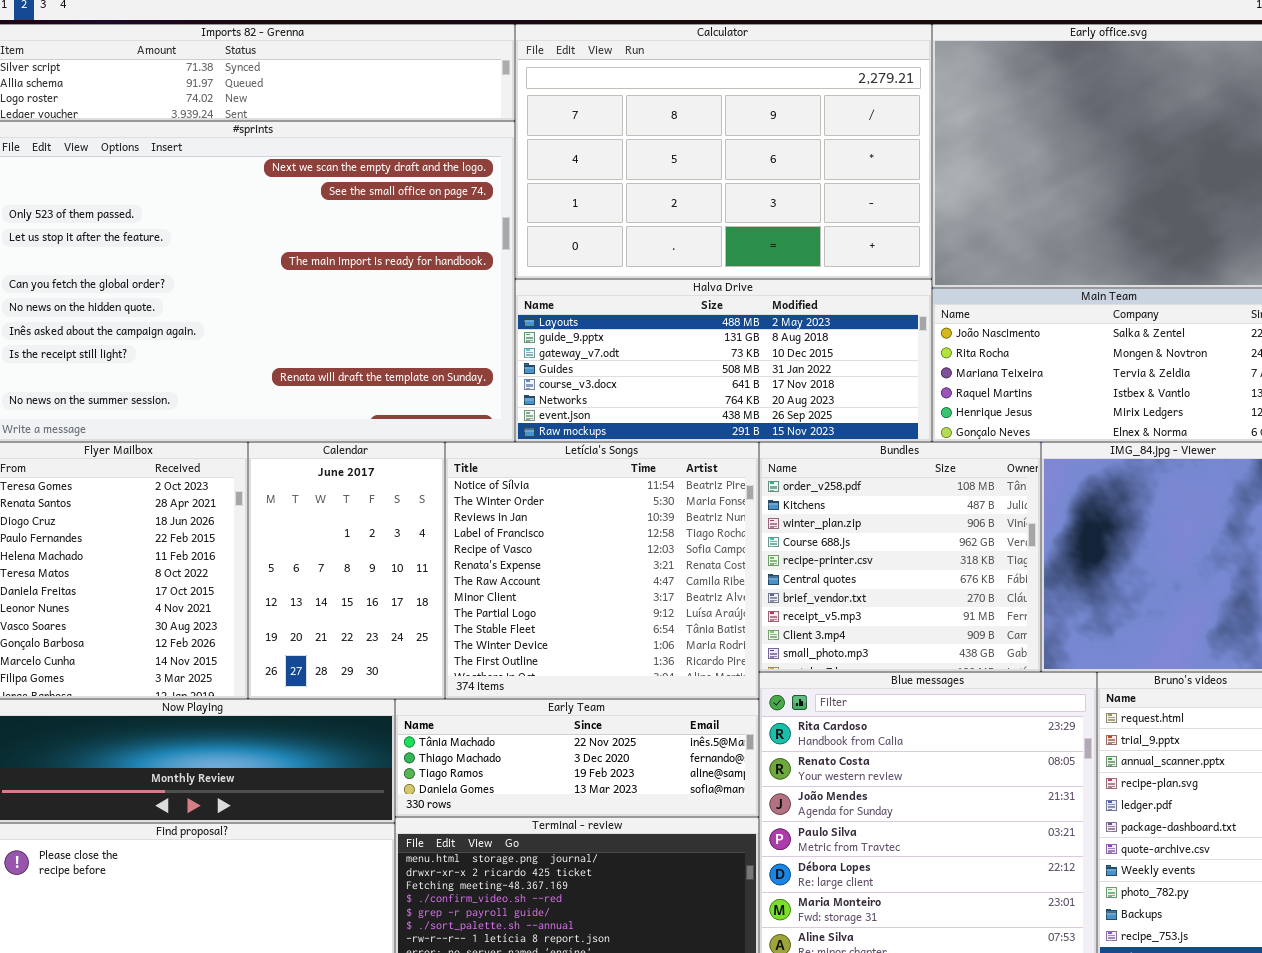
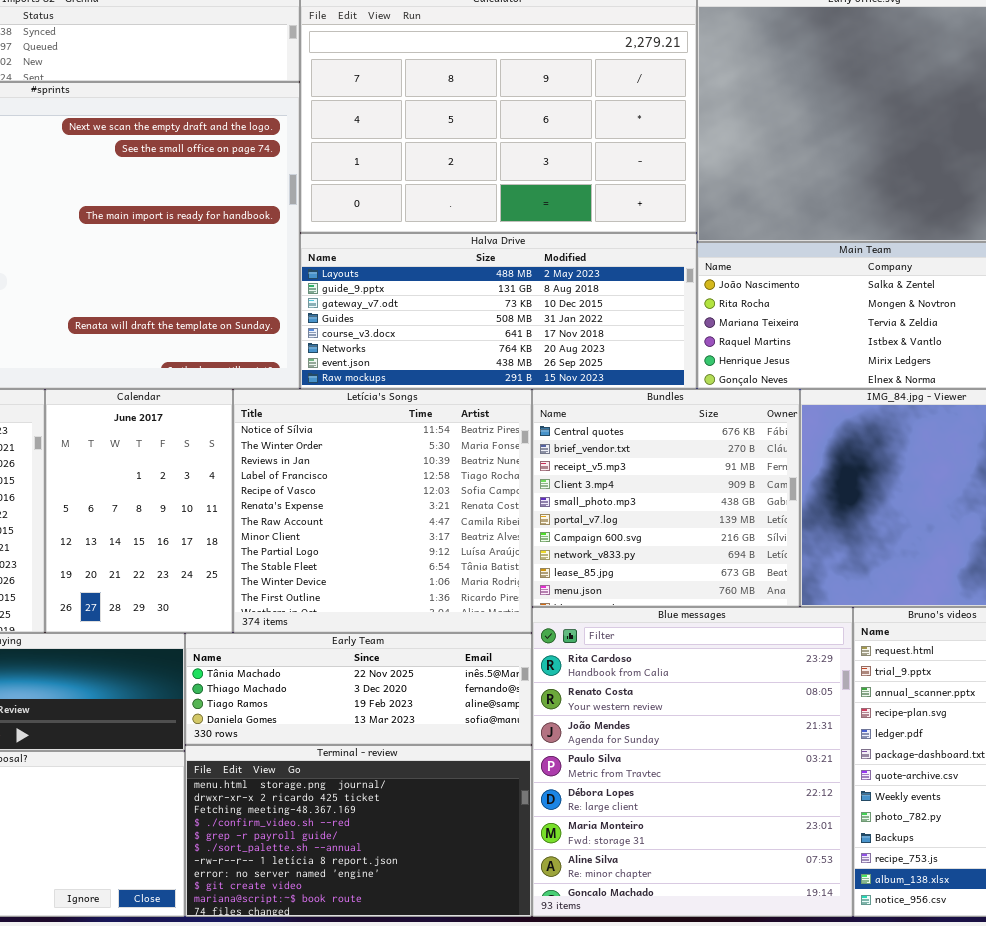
Bundles: [759,442,1041,672] -> [532,389,800,607], scrolled down 5 rows

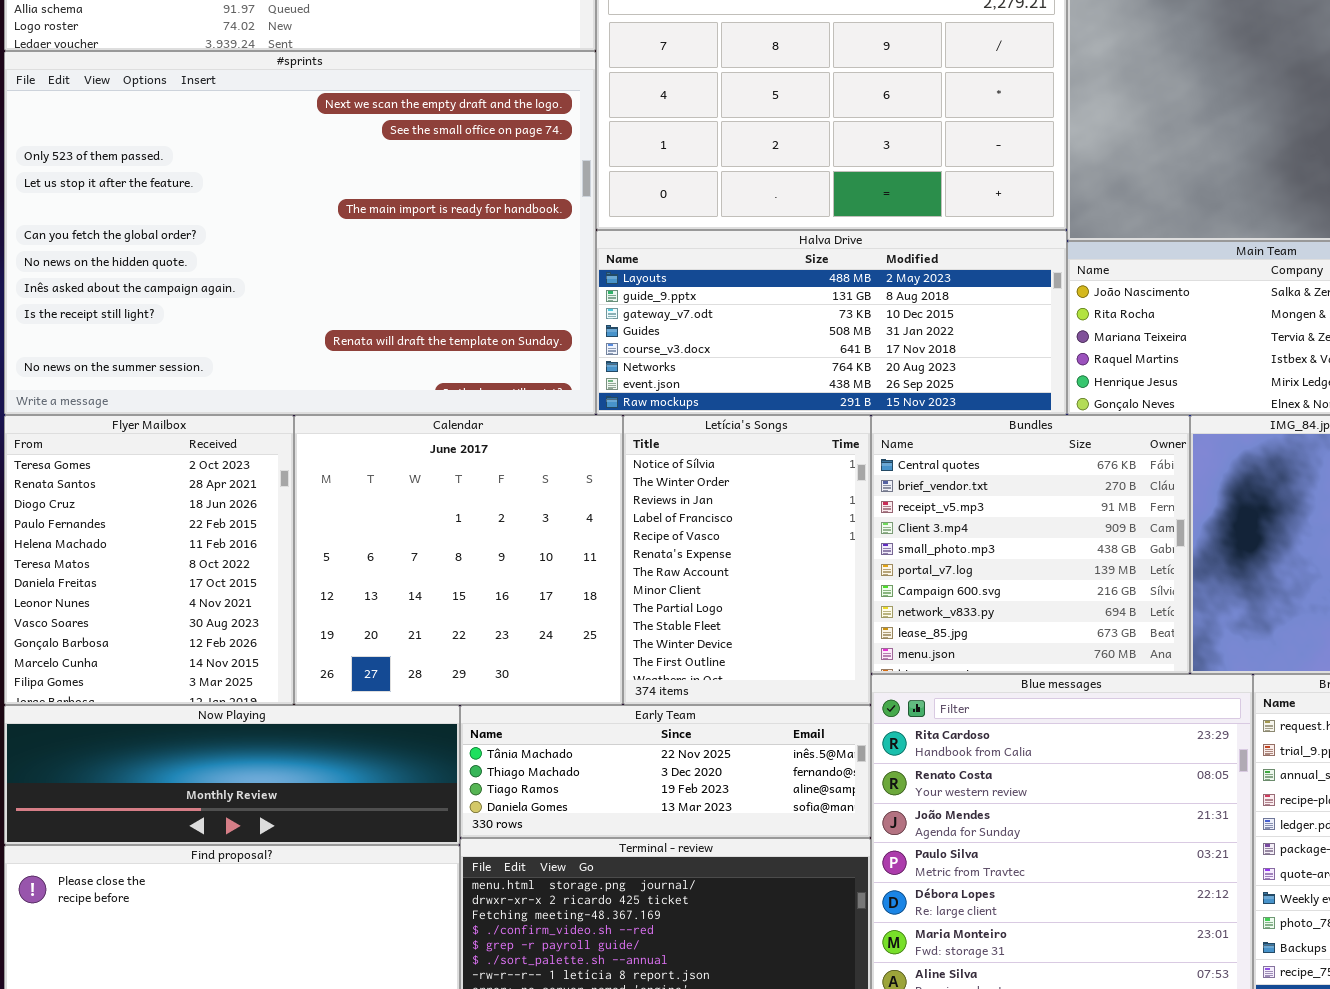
Calendar: [45,389,233,633] -> [294,415,623,705], resized
Letícia's Songs: [233,389,532,633] -> [623,415,871,705], resized

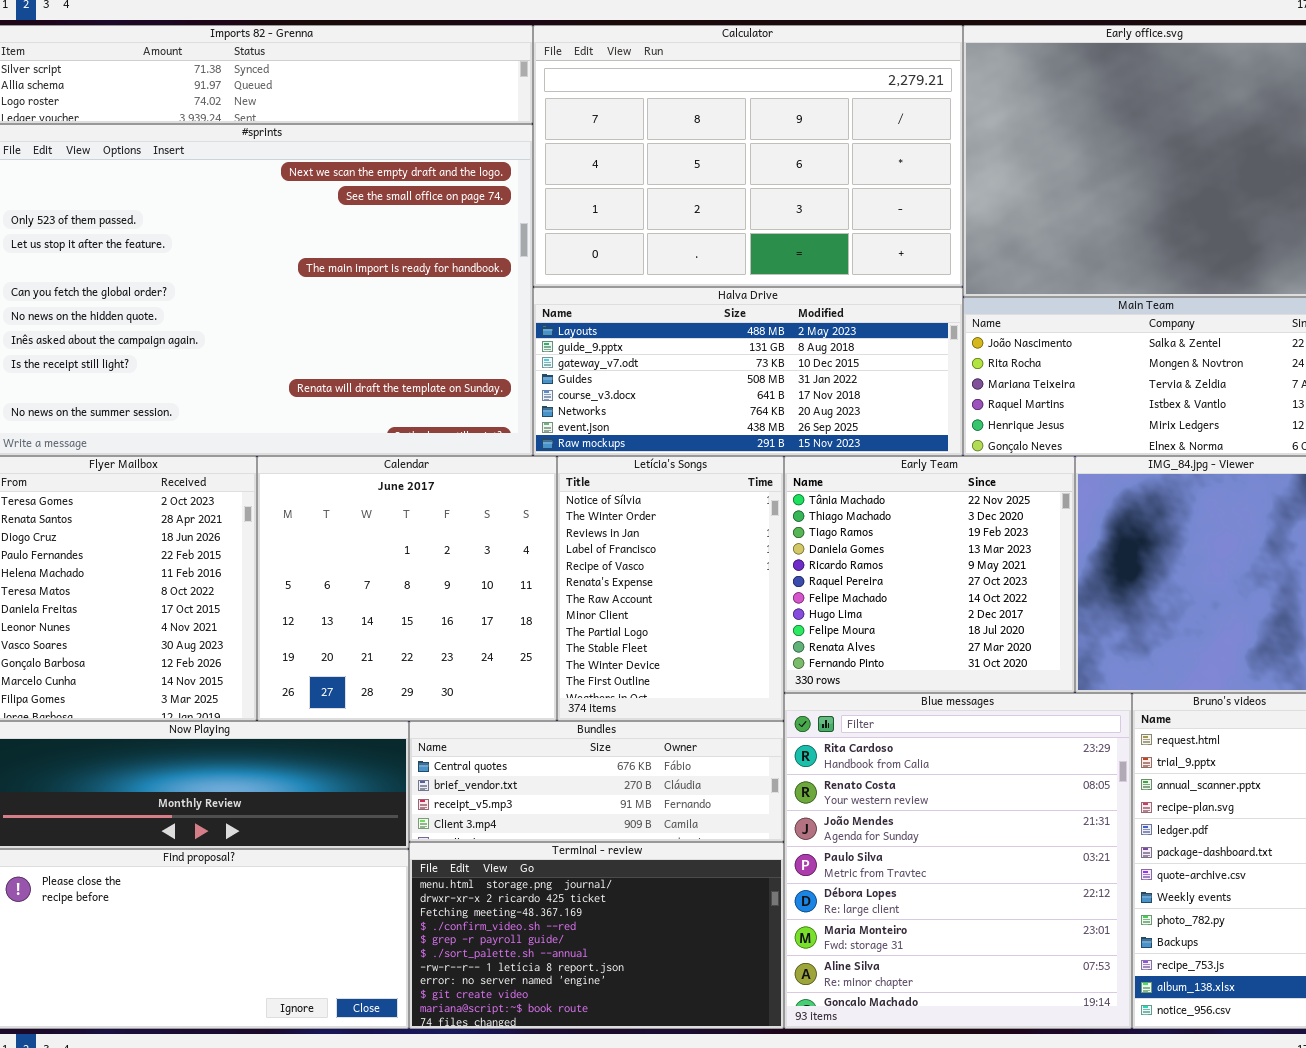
Bundles: [871,415,1190,674] -> [409,721,784,842], moved, resized
Early Team: [460,705,871,838] -> [784,456,1075,693], moved, resized

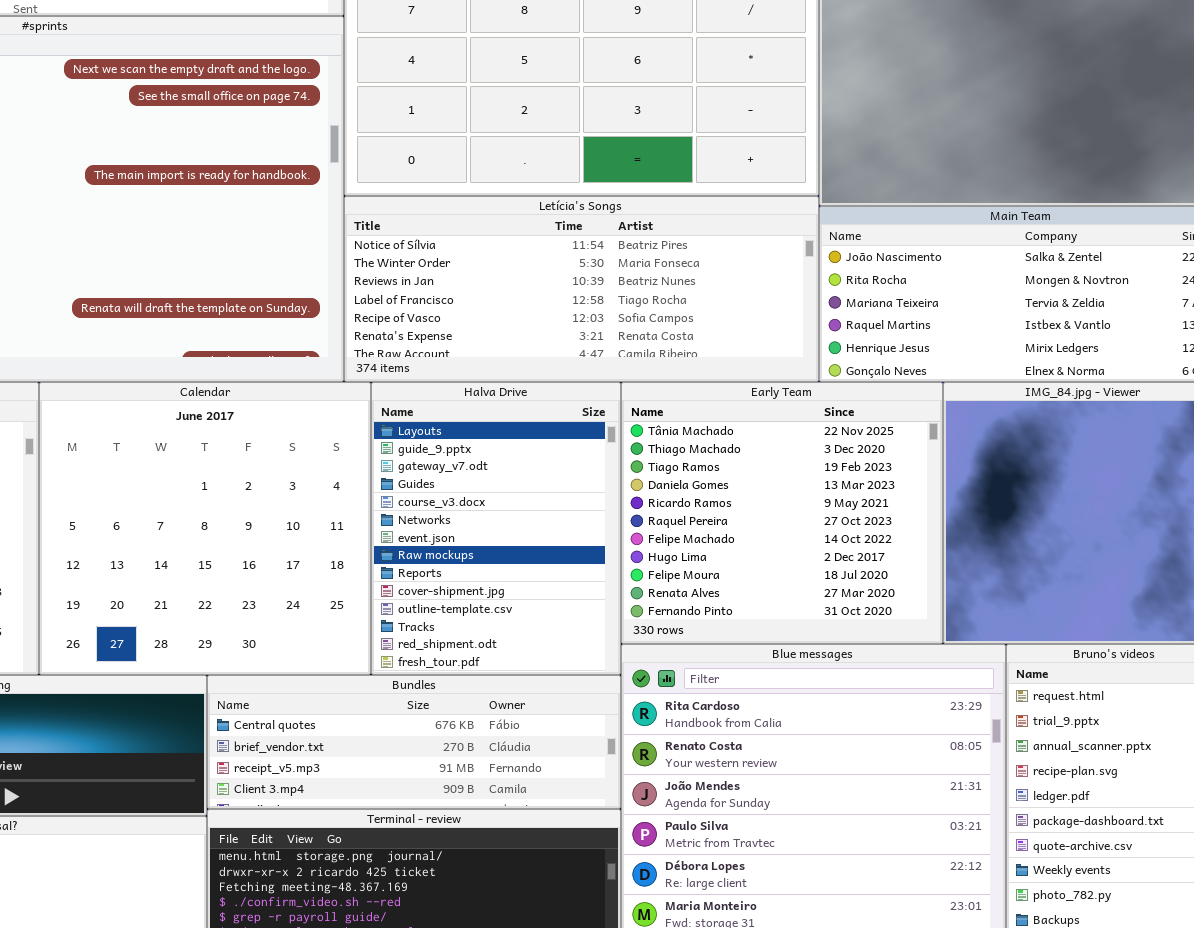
Halva Drive: [533,287,963,456] -> [371,382,621,675], moved, resized
Letícia's Songs: [557,456,784,721] -> [344,196,819,382], moved, resized

